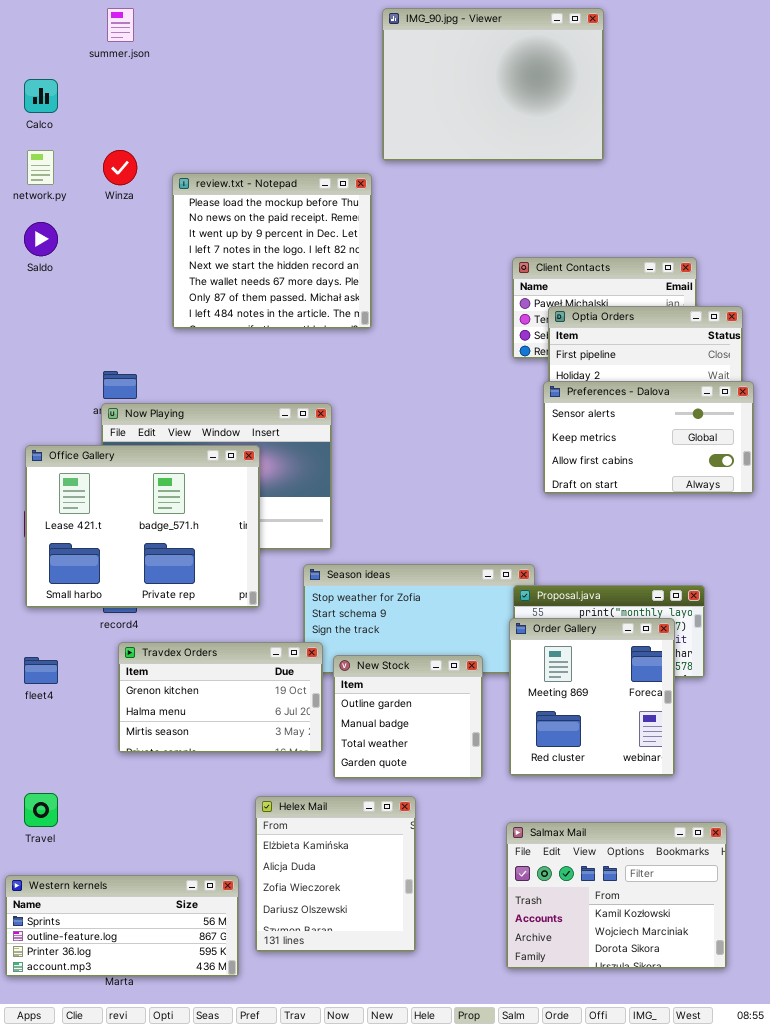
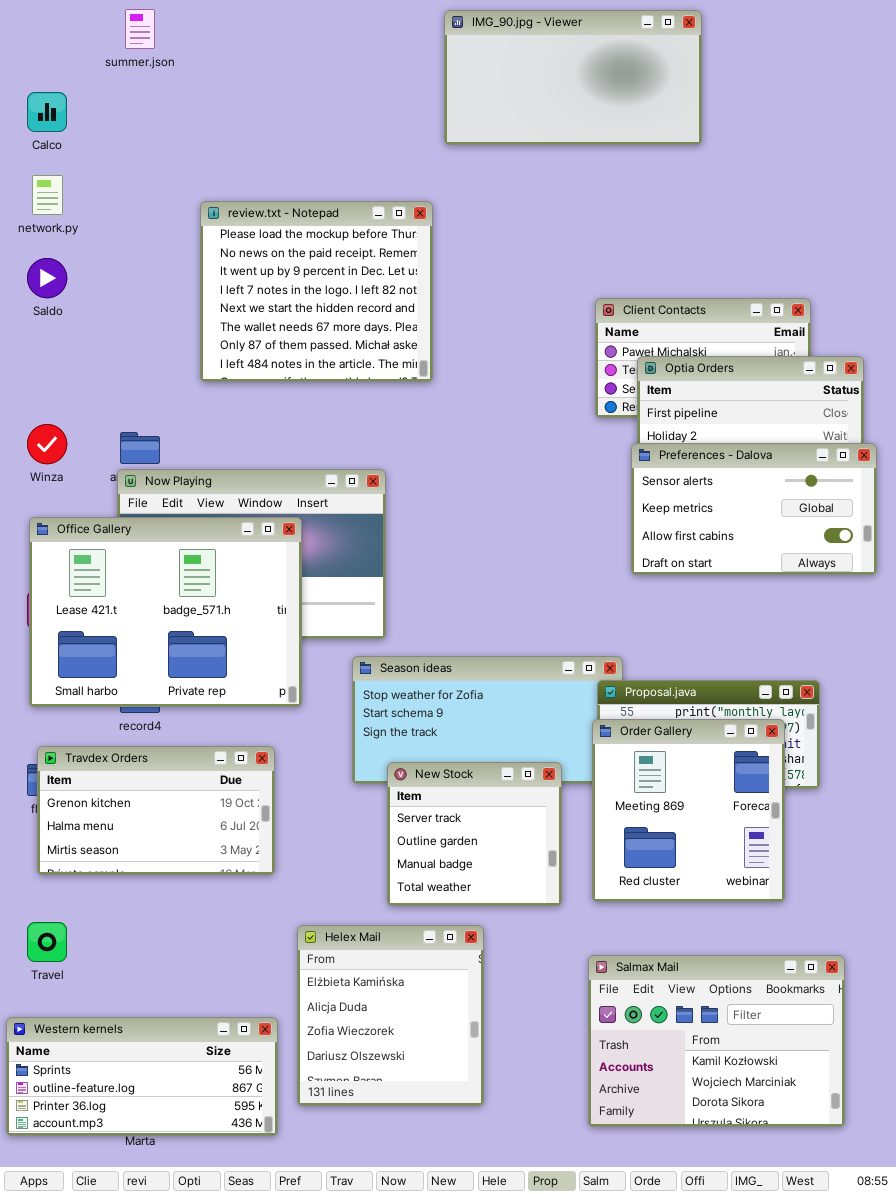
IMG_90.jpg - Viewer: [382,8,604,161] -> [444,10,702,145], resized
Winza: [103,150,137,185] -> [27,424,67,464], moved
Travdex Orders: [118,642,323,753] -> [37,746,275,875], moved
New Stock: [333,655,483,779] -> [387,762,562,906], scrolled up 1 row

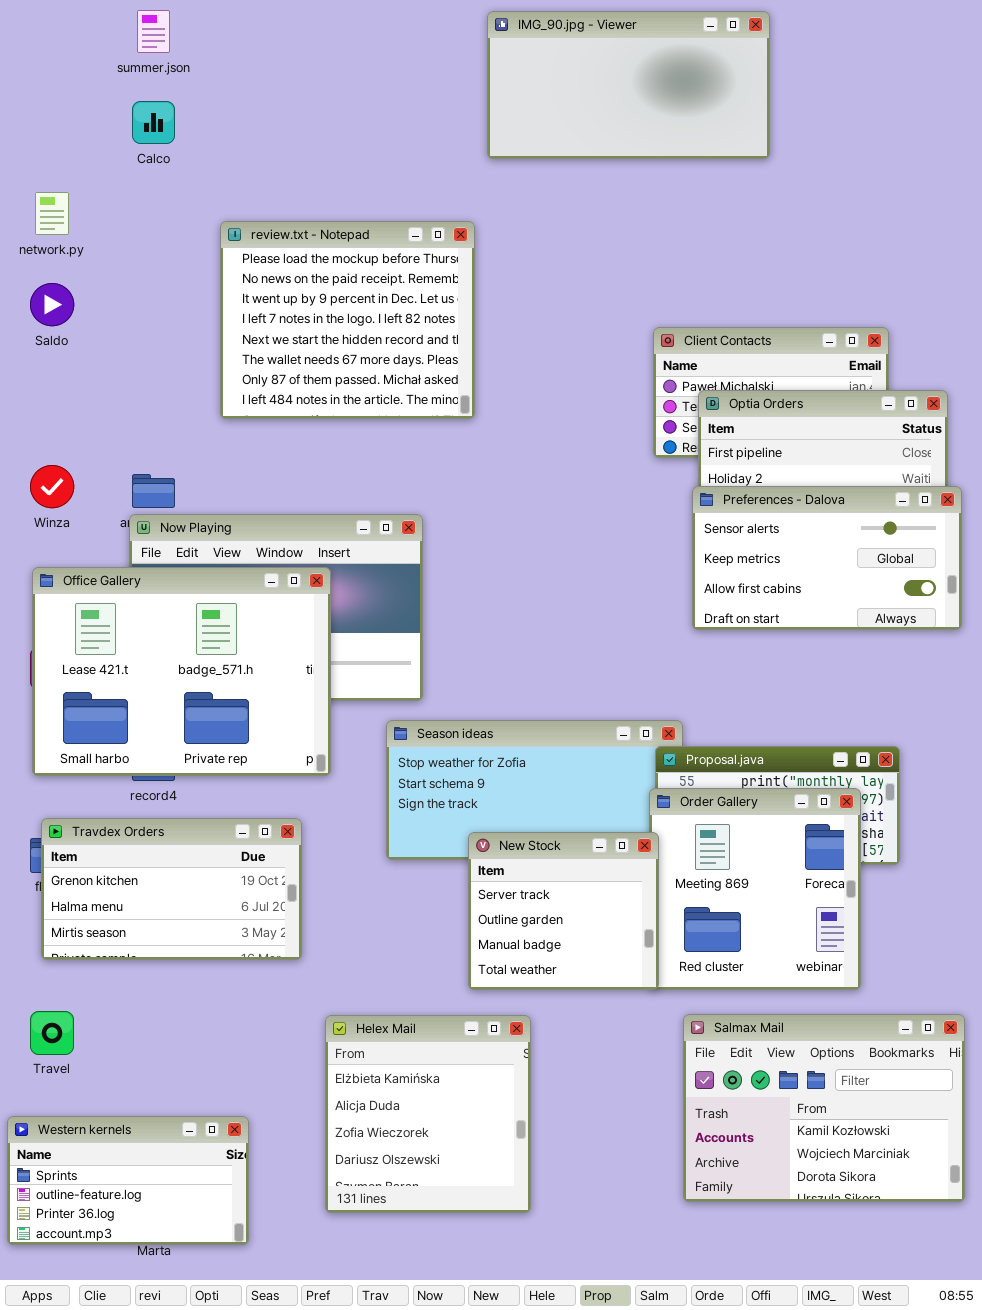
Calco: [27,92,67,132] -> [132,101,175,144], moved
New Stock: [387,762,562,906] -> [468,832,659,990], moved
Salmax Mail: [588,955,845,1127] -> [683,1014,965,1202], moved
Western kernels: [6,1017,278,1136] -> [7,1116,249,1245], resized

